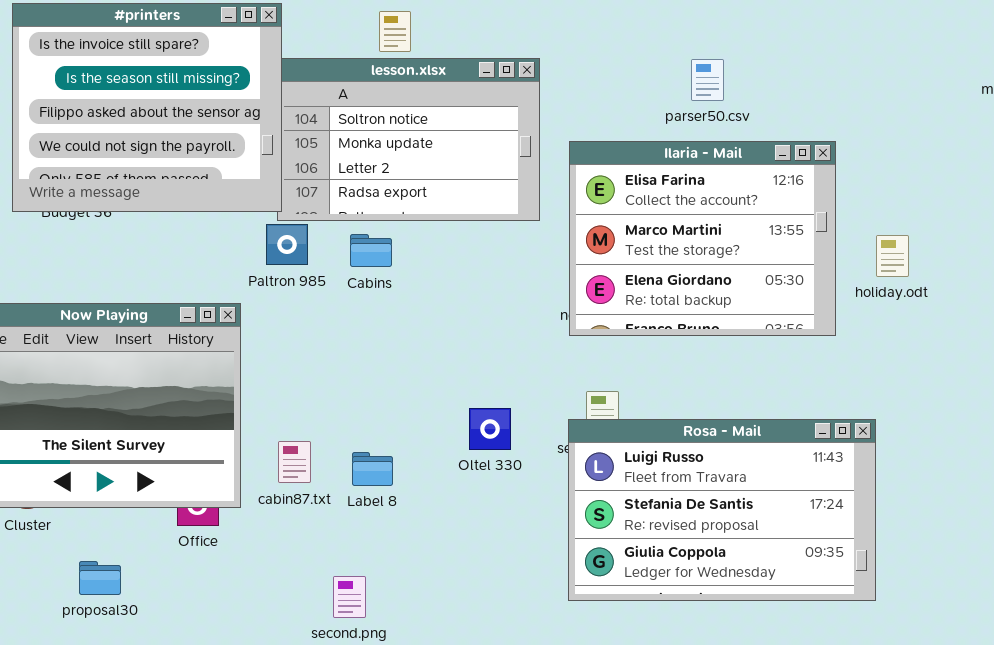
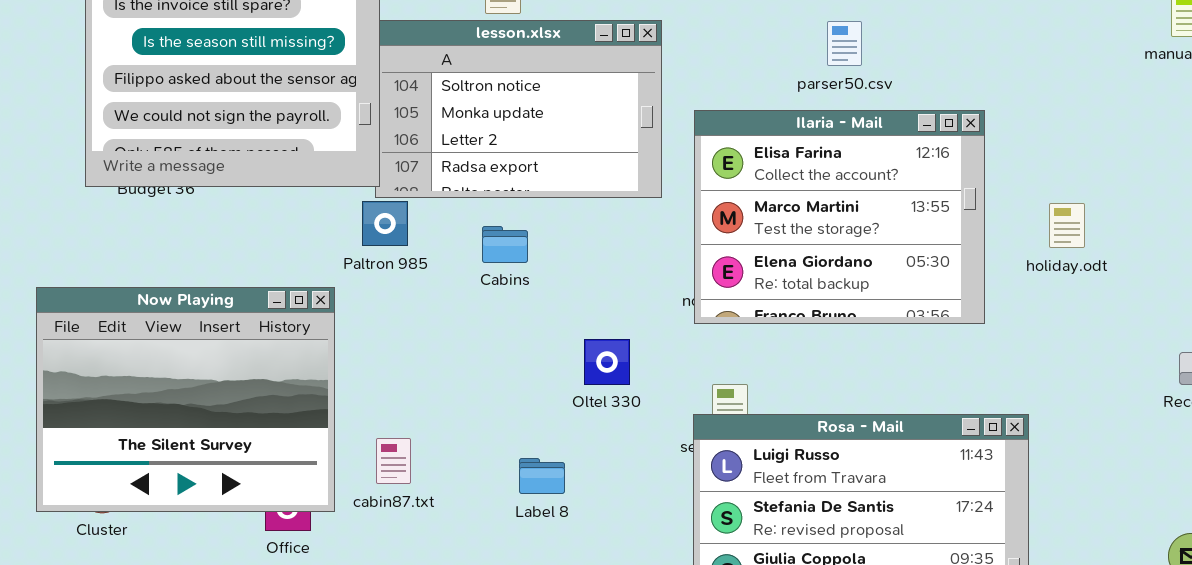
Cabins: [350,234,392,267] -> [482,226,528,263], moved
holiday.odt: [876,235,909,277] -> [1049,203,1085,248], moved
Oltel 330: [469,408,511,450] -> [584,339,630,385], moved
Label 8: [352,452,393,486] -> [519,458,565,494], moved

